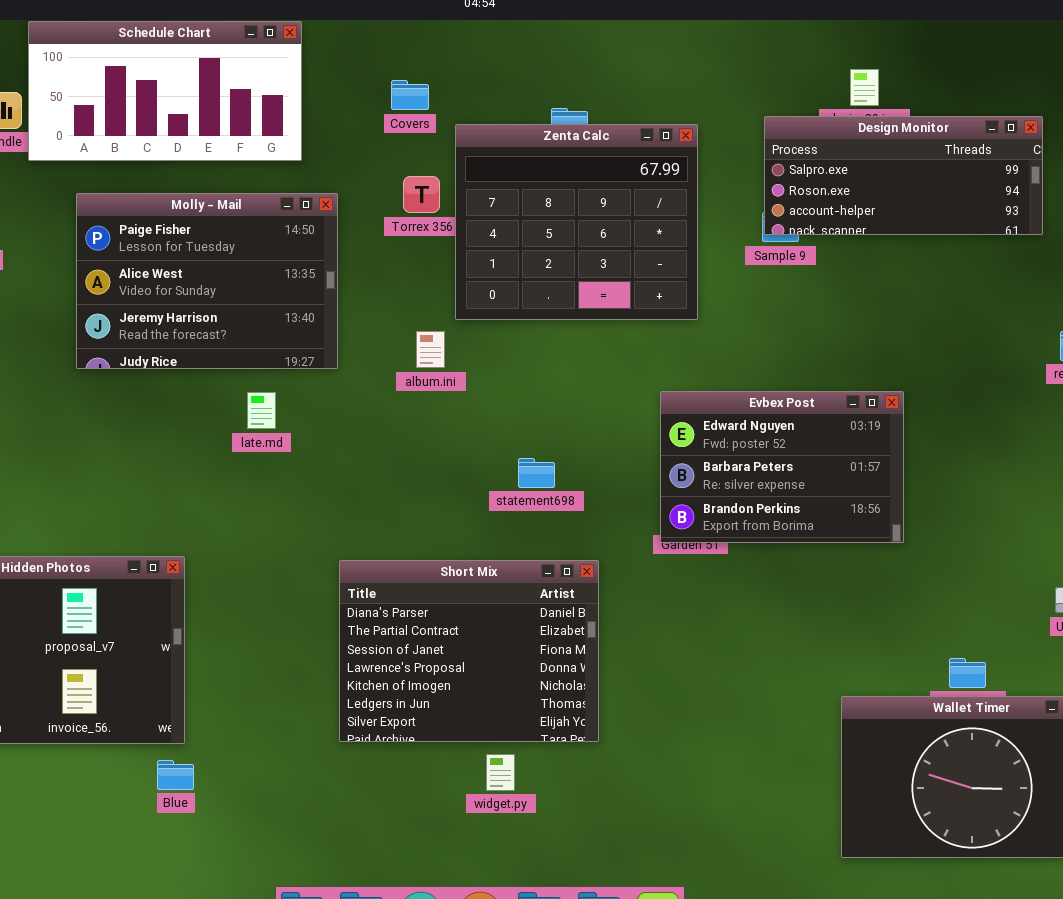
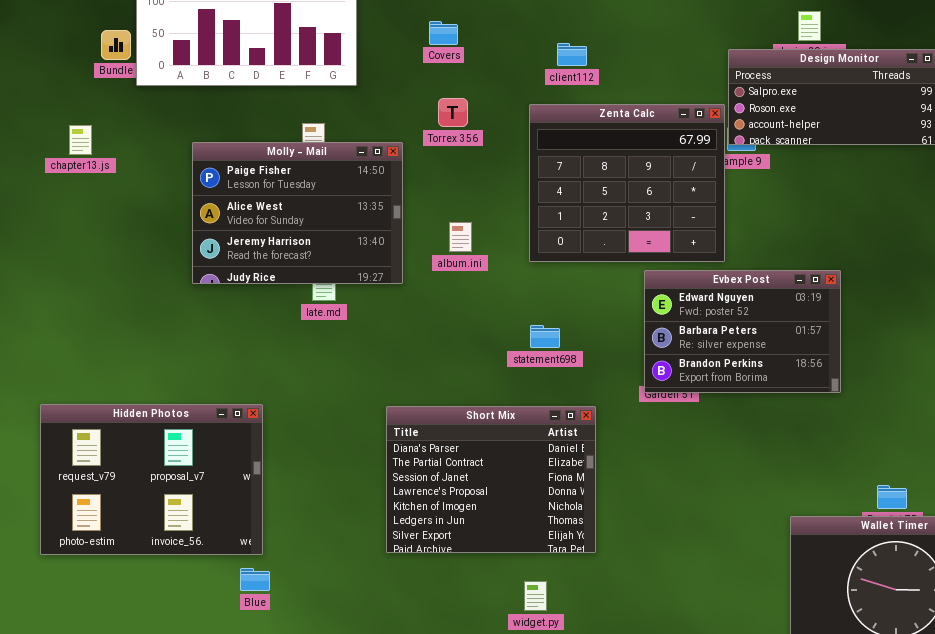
Zenta Calc: [455,124,698,320] -> [529,104,725,262], moved
Molly - Mail: [76,193,338,369] -> [192,142,403,284], moved
widget.py: [486,754,515,791] -> [524,581,547,611], moved

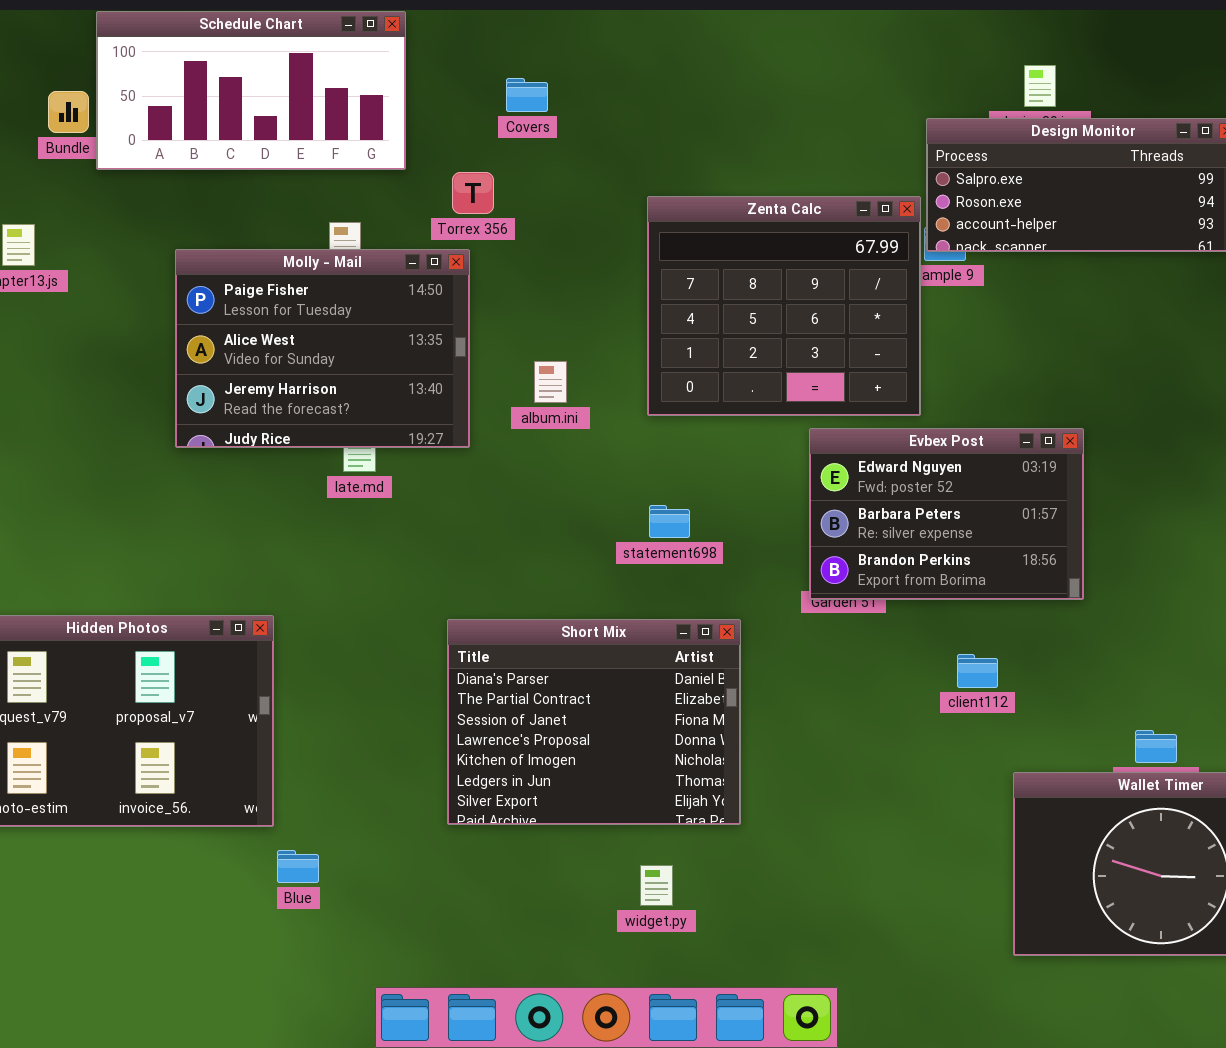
client112: [557,43,587,66] -> [957,654,998,688], moved
Torrex 356: [438,98,468,127] -> [452,172,494,214], moved
Blue: [240,568,270,591] -> [277,850,319,883], moved

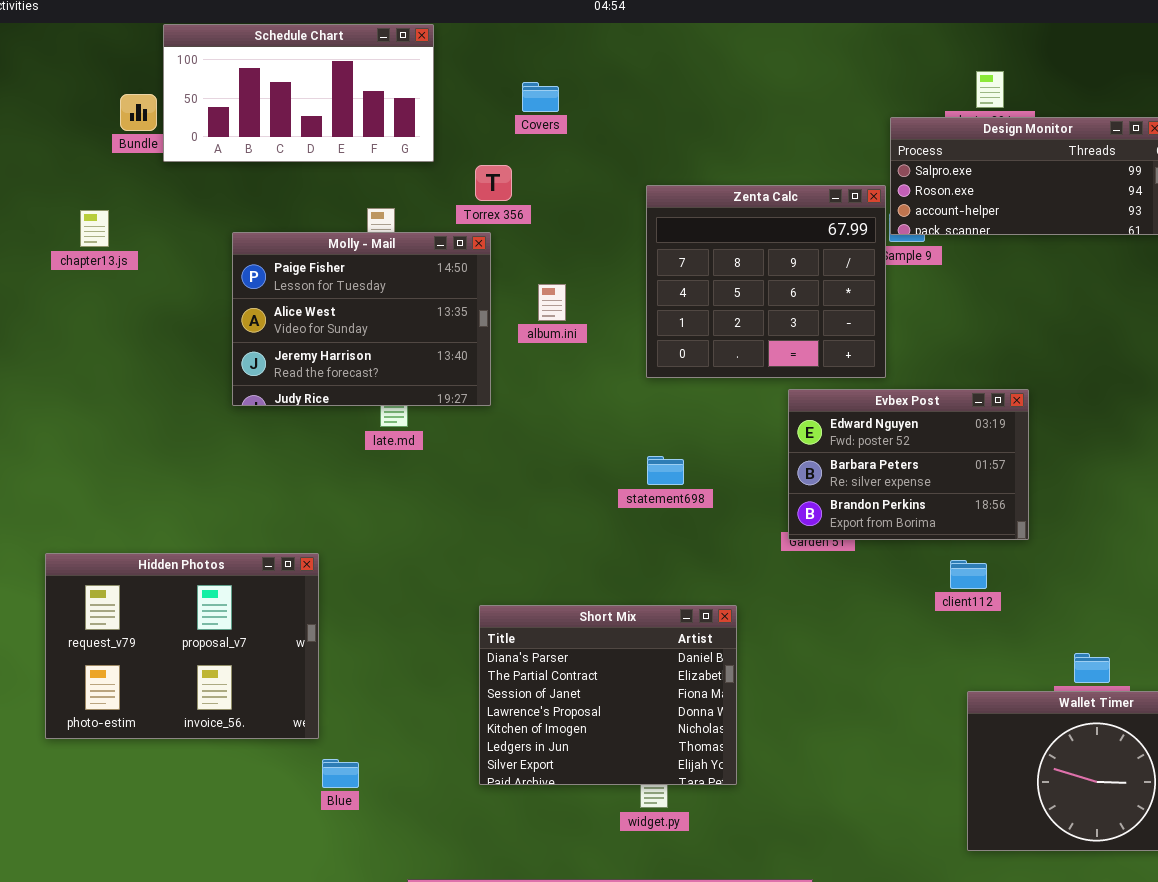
album.ini: [534,361,567,403] -> [538,284,566,321], moved
Short Mix: [447,619,741,825] -> [479,605,737,785], moved
client112: [957,654,998,688] -> [950,560,987,589], moved

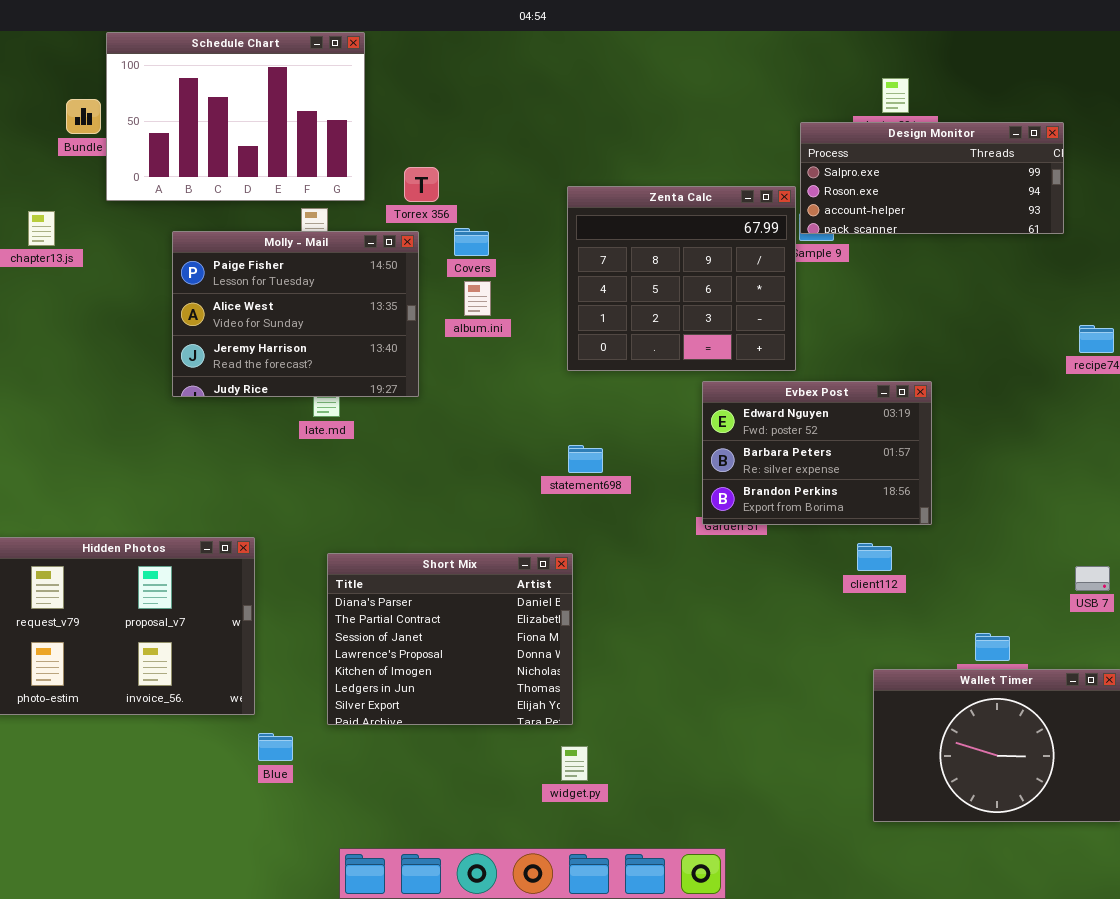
Schedule Chart: [163,24,434,162] -> [106,32,365,201], resized
Covers: [522,82,559,112] -> [454,228,489,256], moved
Short Mix: [479,605,737,785] -> [327,553,573,725], moved

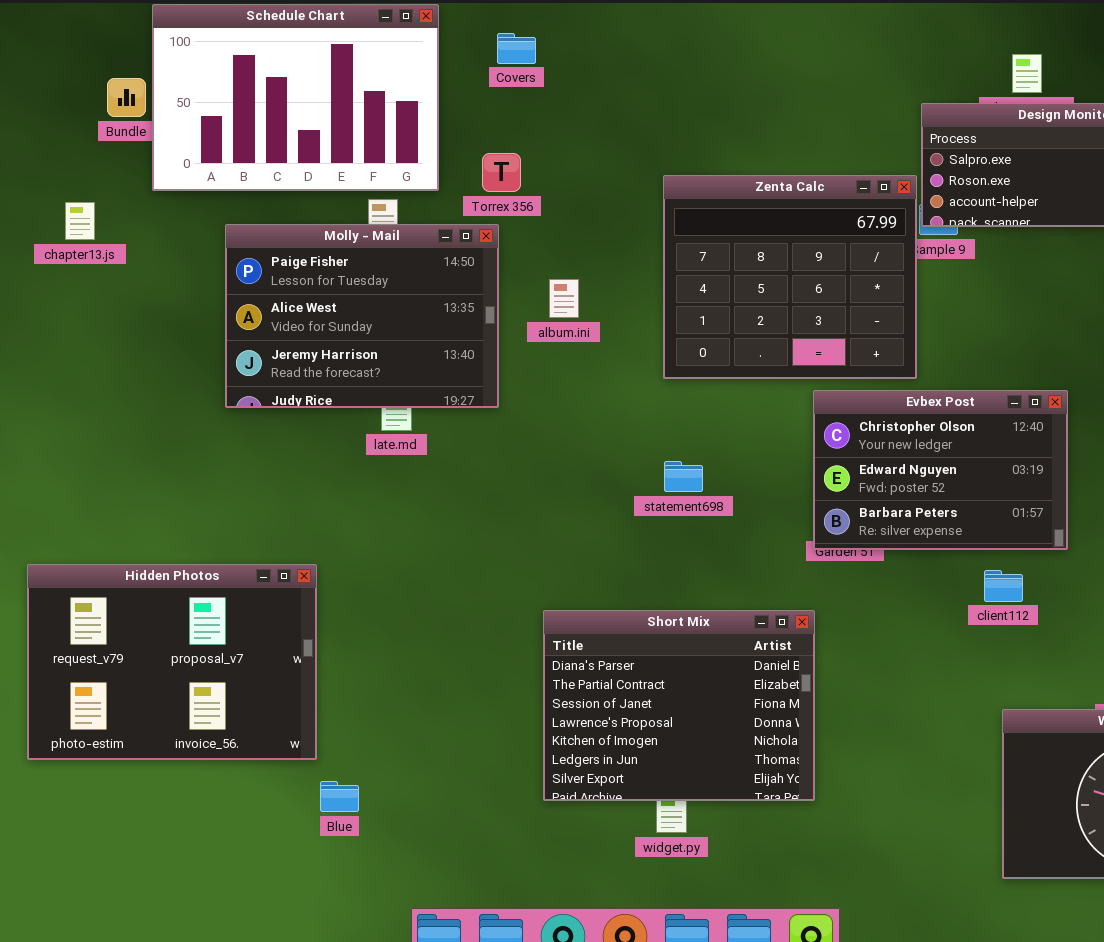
Covers: [454,228,489,256] -> [497,33,536,64], moved
Evbex Post: [702,381,932,525] -> [813,390,1068,550], scrolled up 1 row
Short Mix: [327,553,573,725] -> [543,610,815,801], moved

